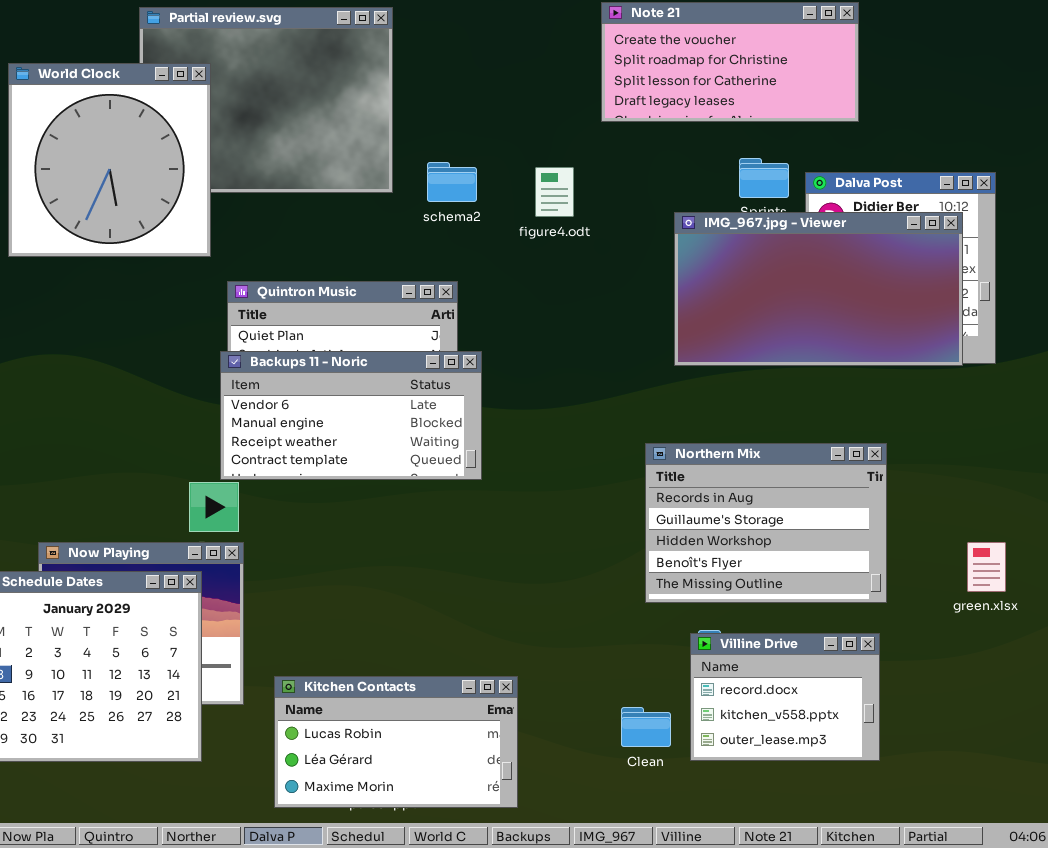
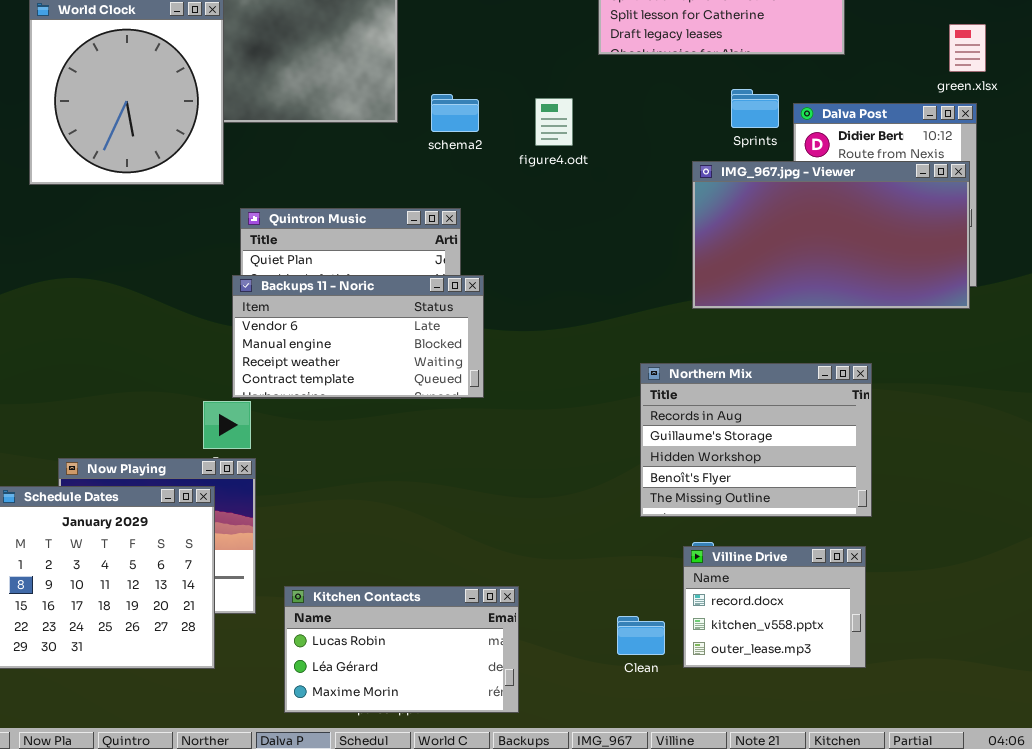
IMG_967.jpg - Viewer: [674,212,963,366] -> [692,161,970,309], moved
green.xlsx: [967,542,1006,592] -> [949,24,986,72], moved

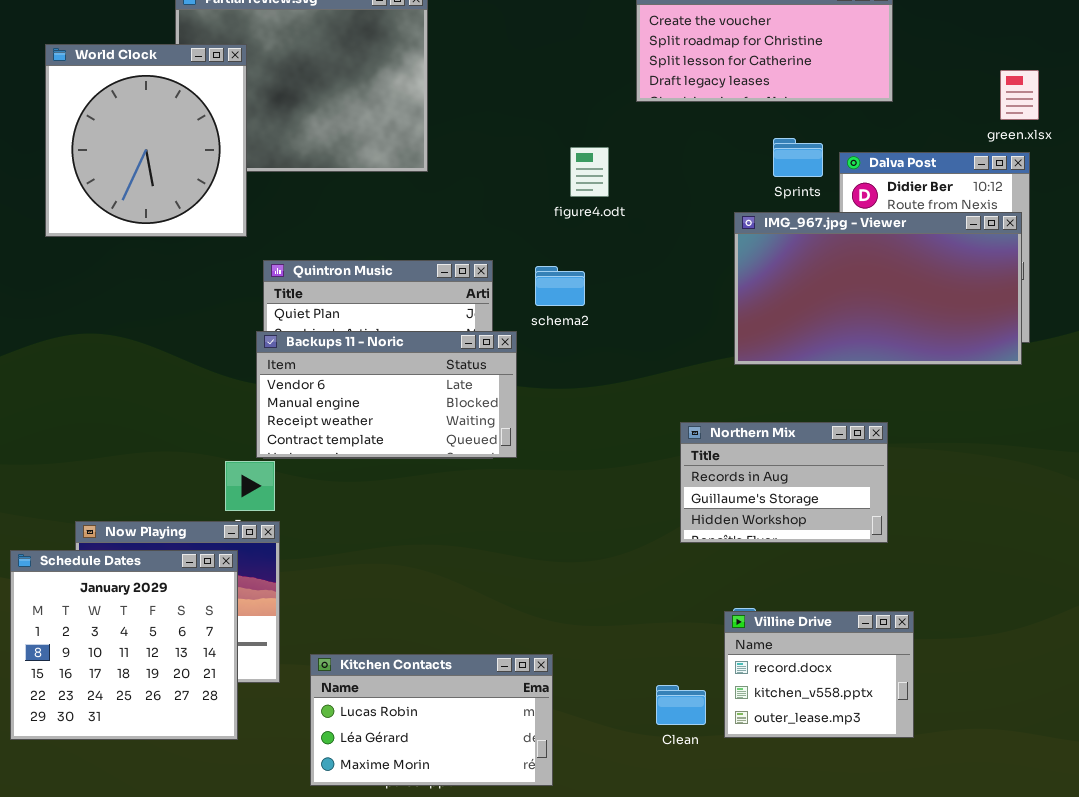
schema2: [431,94,479,132] -> [535,266,585,306], moved
Northern Mix: [640,363,872,517] -> [680,422,888,543], resized

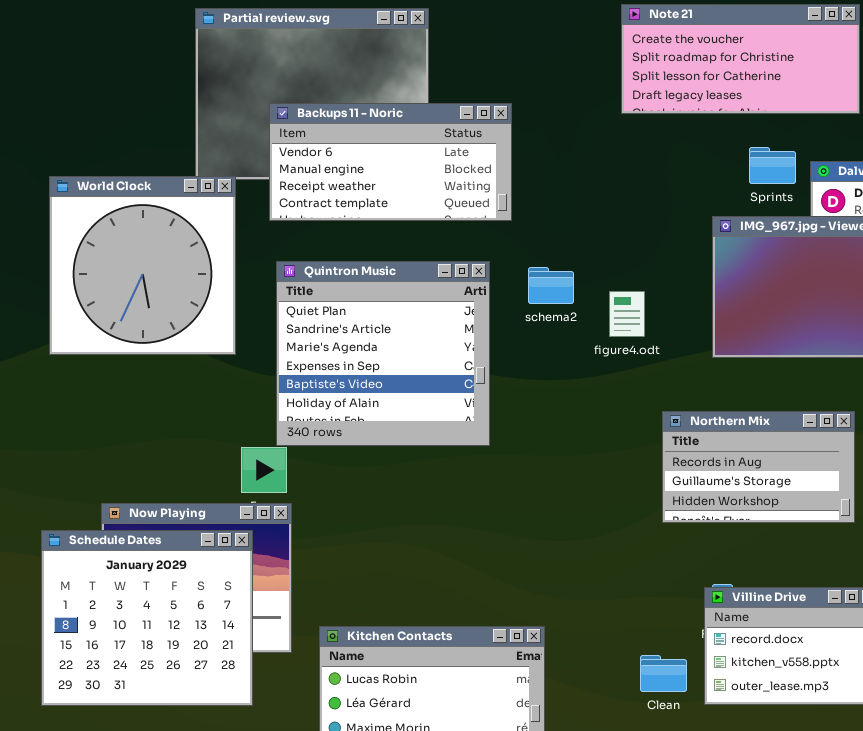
World Clock: [45,44,247,237] -> [49,176,236,355], moved
figure4.odt: [570,147,609,197] -> [609,291,645,337], moved
Backups 11 - Noric: [256,331,517,458] -> [269,103,512,221], moved

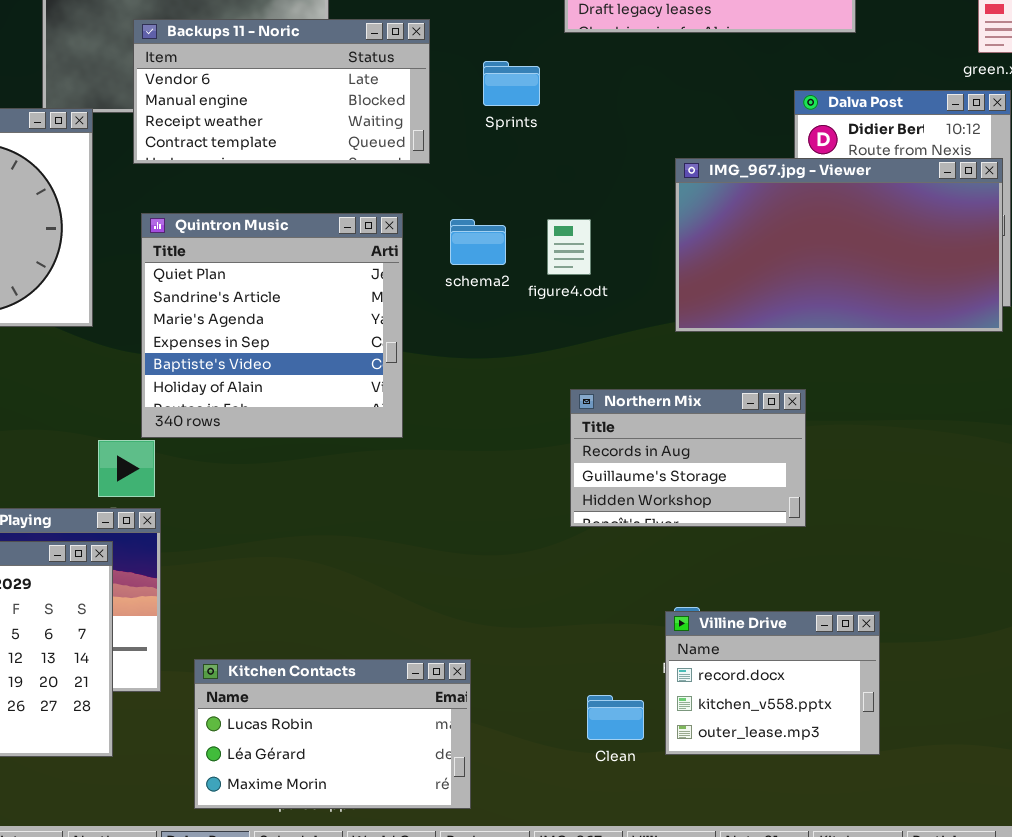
Sprints: [749,147,796,184] -> [483,61,540,106], moved
figure4.odt: [609,291,645,337] -> [547,219,591,275], moved
Northern Mix: [662,411,855,523] -> [570,389,806,527], moved

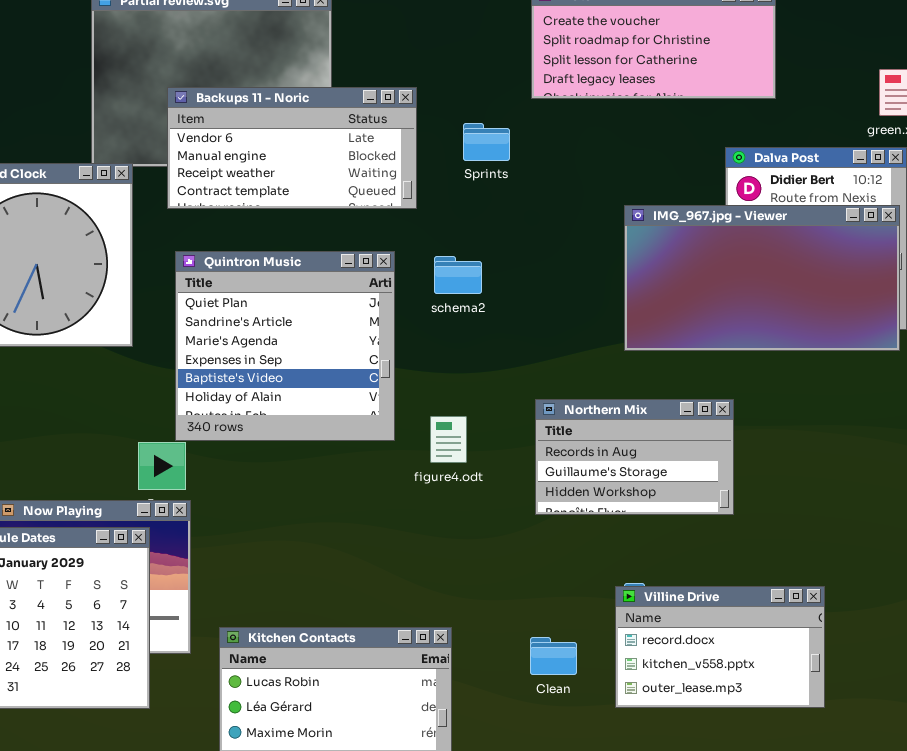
figure4.odt: [547,219,591,275] -> [430,416,467,463], moved
Villine Drive: [665,611,880,755] -> [615,586,825,708], resized
Clean: [587,695,644,740] -> [530,637,577,675], moved

